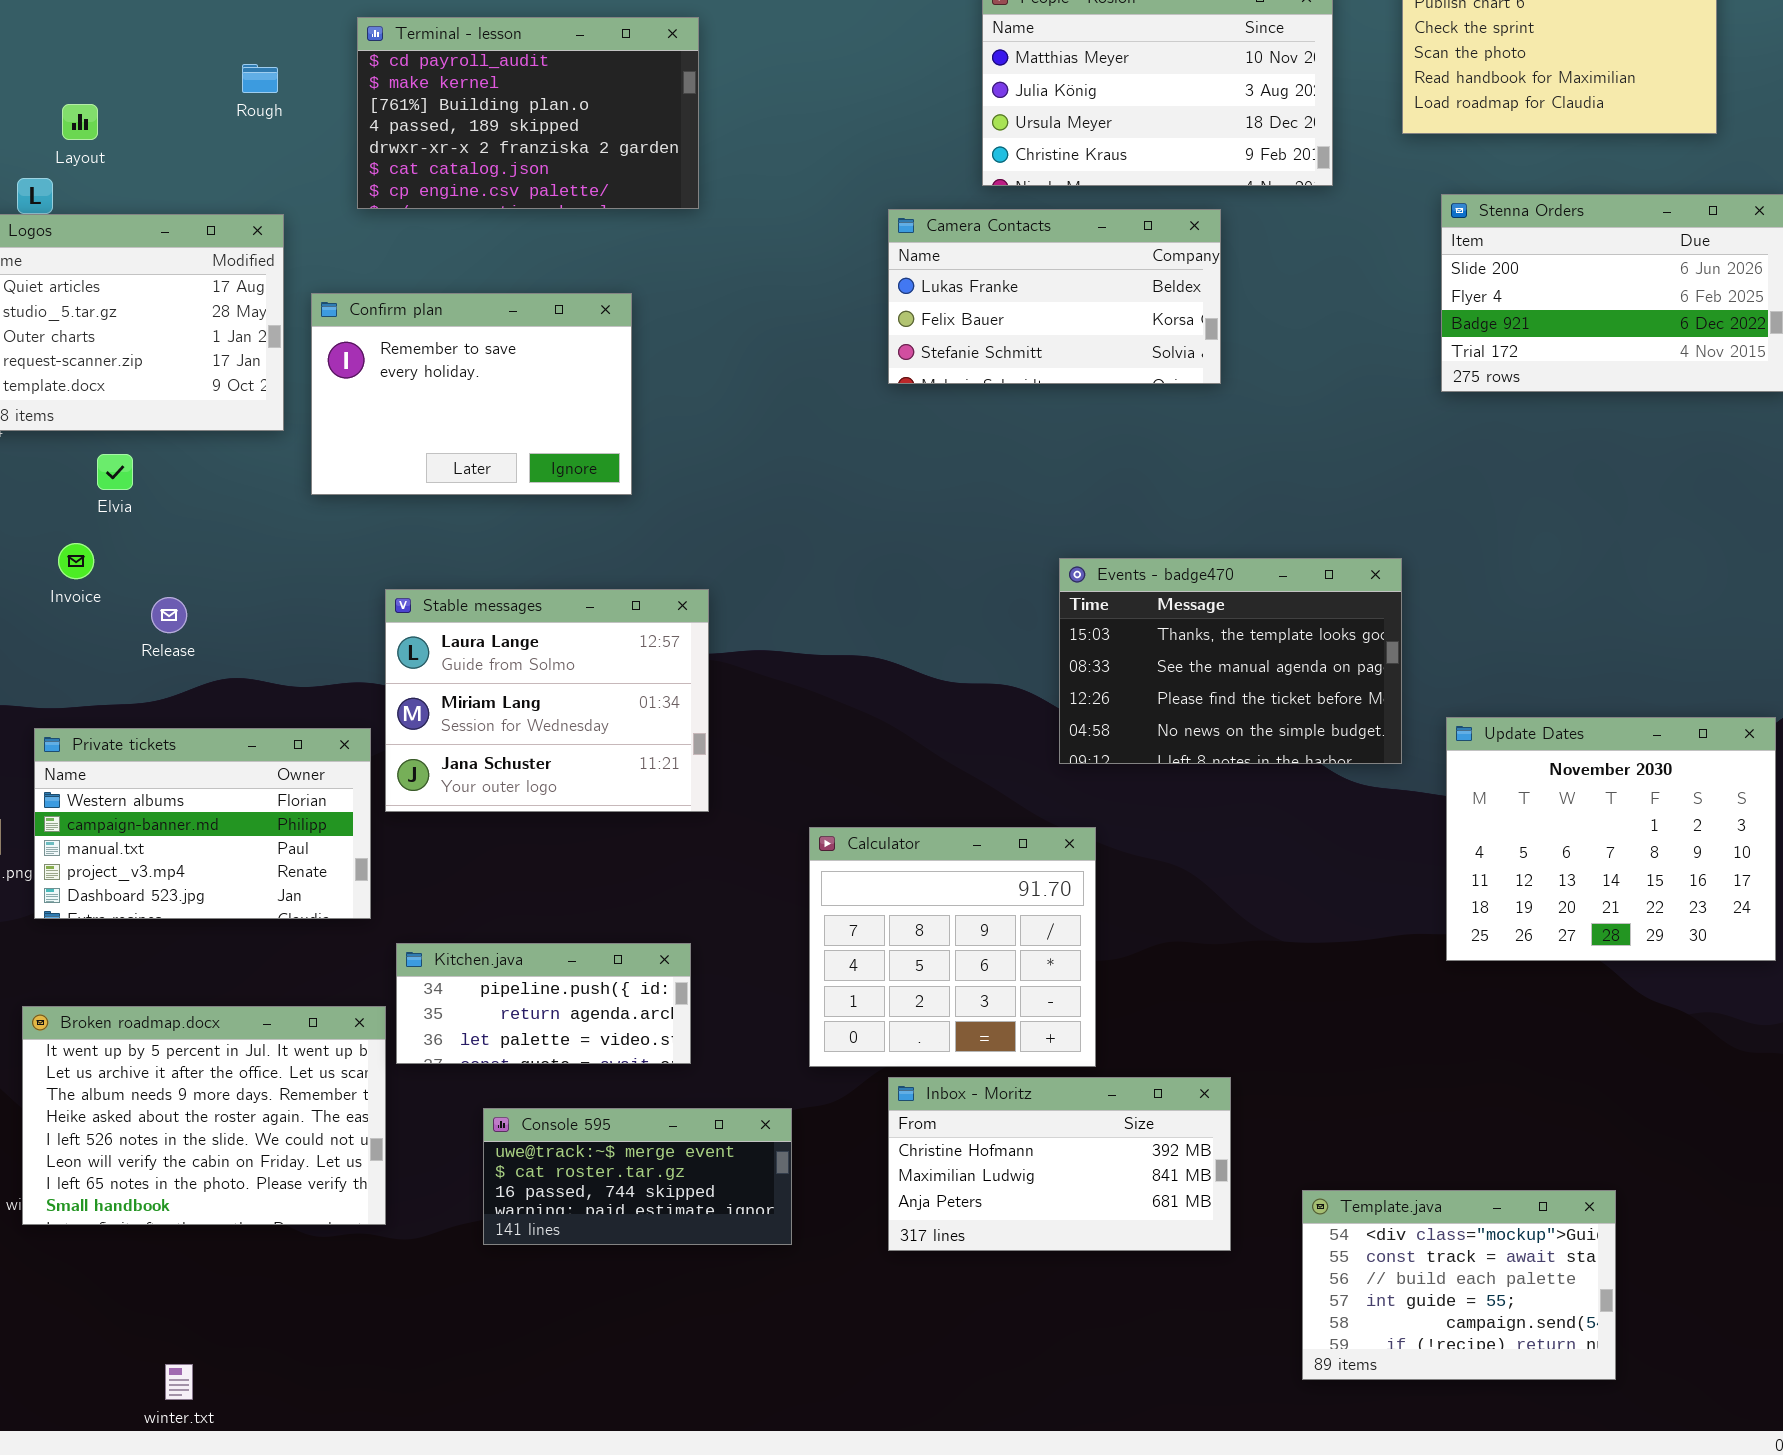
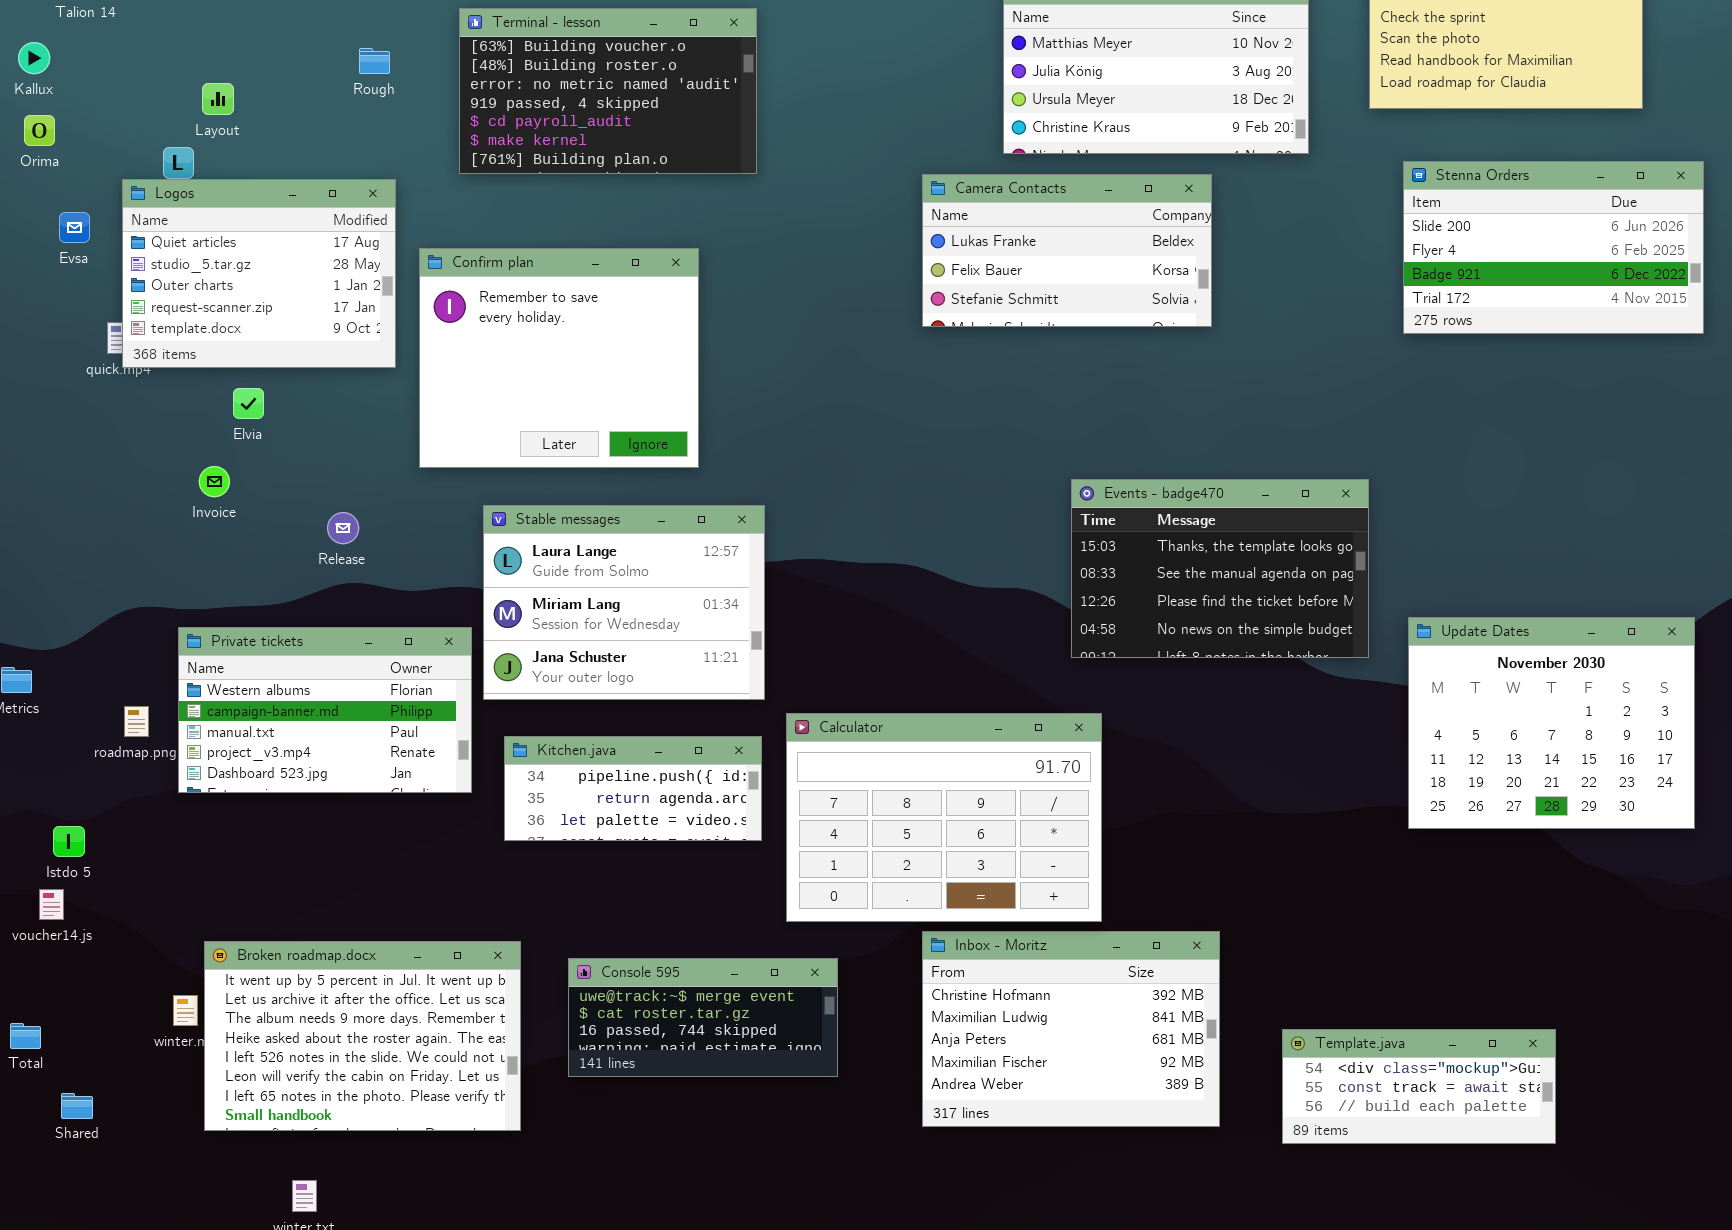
Terminal - lesson: [357,17,699,209] -> [459,8,757,174], scrolled up 4 rows
Confirm plan: [311,293,632,495] -> [419,248,699,468], resized
Release: [151,597,187,633] -> [327,512,359,544], moved
Calculator: [809,827,1096,1067] -> [786,713,1102,922], resized
Kitchen.java: [396,943,691,1064] -> [504,736,762,841], moved
Broken roadmap.docx: [22,1006,386,1225] -> [204,941,521,1131], moved
Inbox - Moritz: [888,1077,1231,1251] -> [922,931,1220,1127], resized
Template.java: [1302,1190,1616,1380] -> [1282,1029,1556,1144], resized

